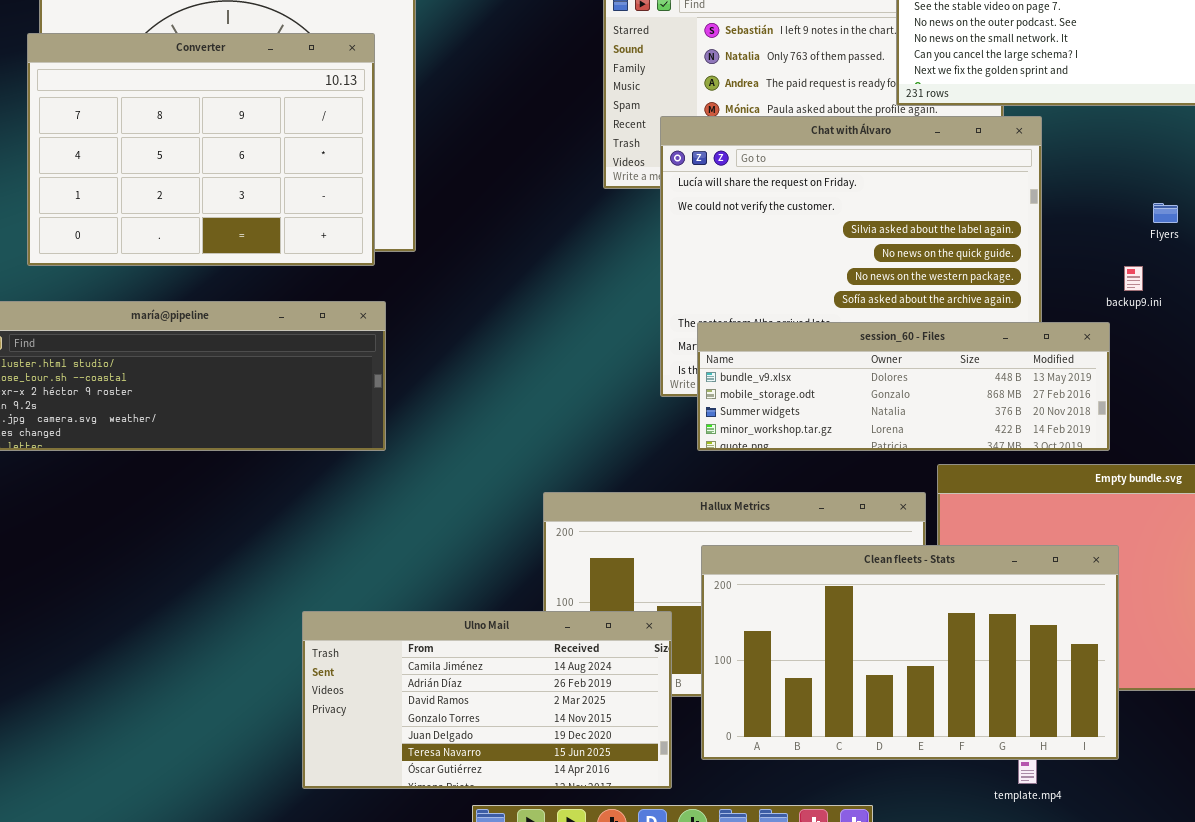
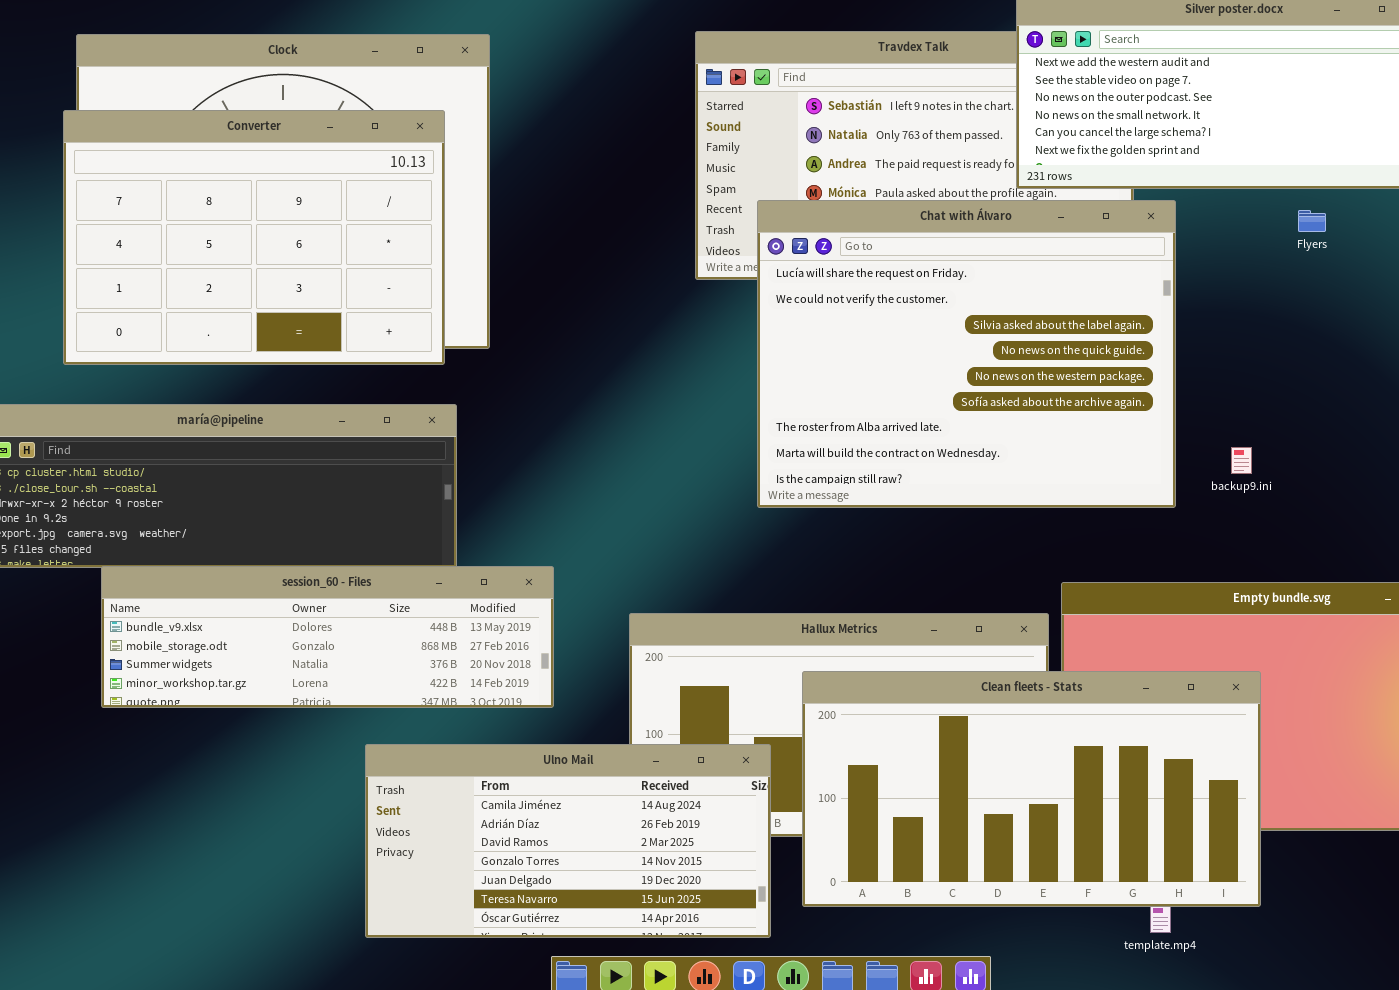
Flyers: [1153,203,1178,223] -> [1298,210,1326,232], moved
backup9.ini: [1124,266,1143,291] -> [1231,447,1252,474], moved
session_60 - Files: [697,322,1110,451] -> [101,566,554,708], moved

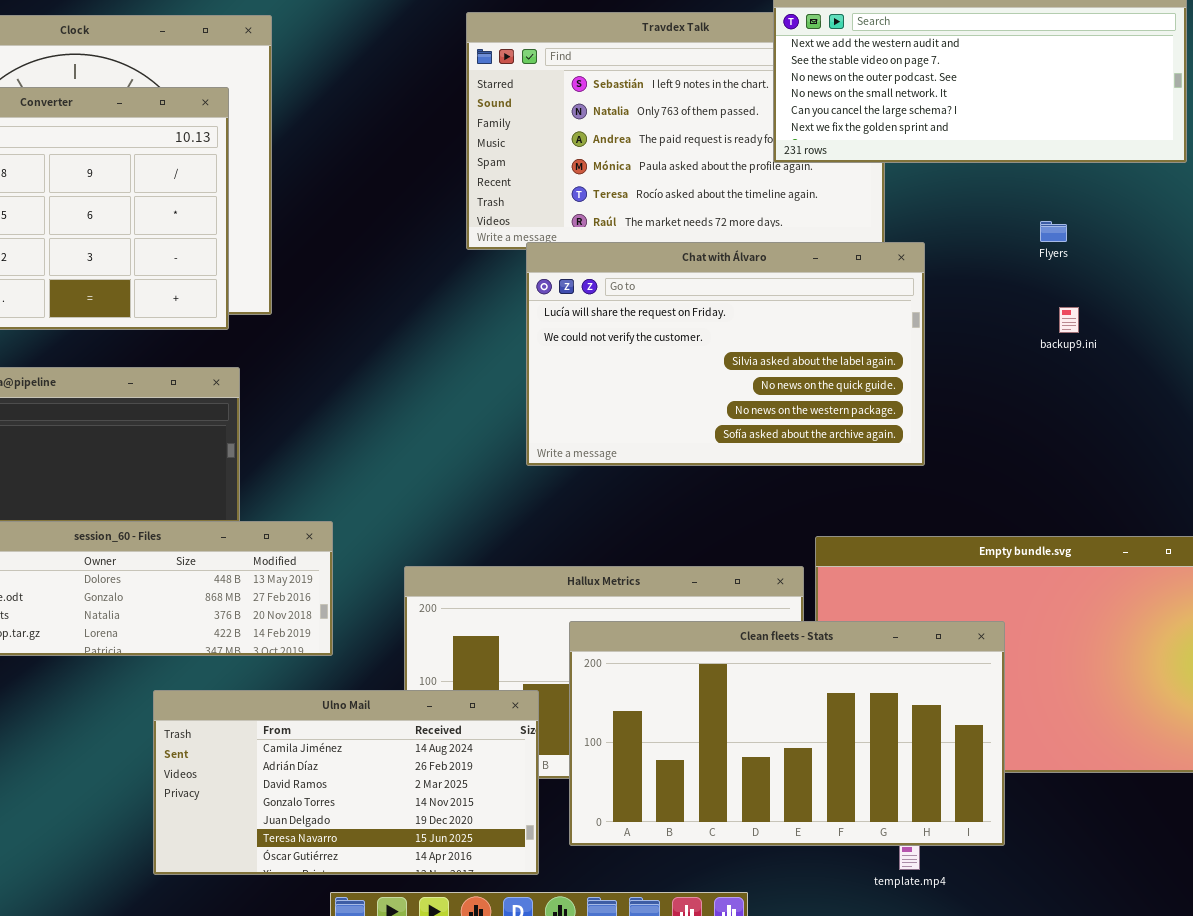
Chat with Álvaro: [757,200,1176,508] -> [526,242,925,466], resized
Flyers: [1298,210,1326,232] -> [1040,221,1067,242], moved
backup9.ini: [1231,447,1252,474] -> [1059,307,1079,333], moved

